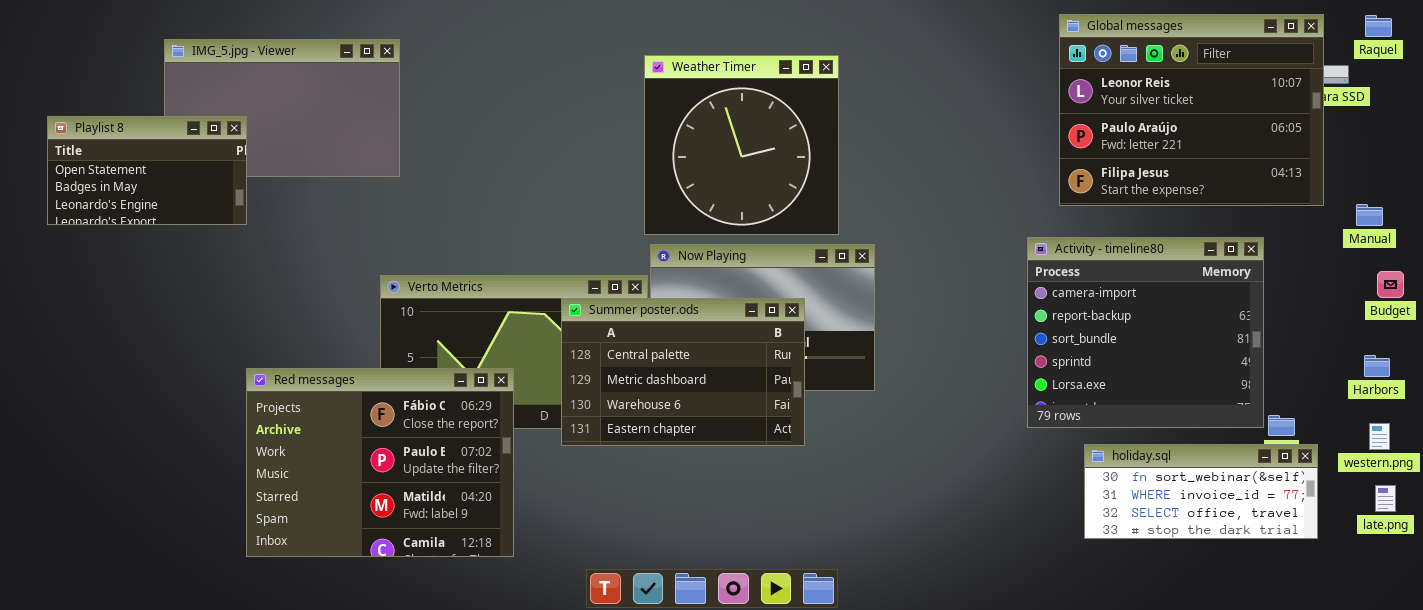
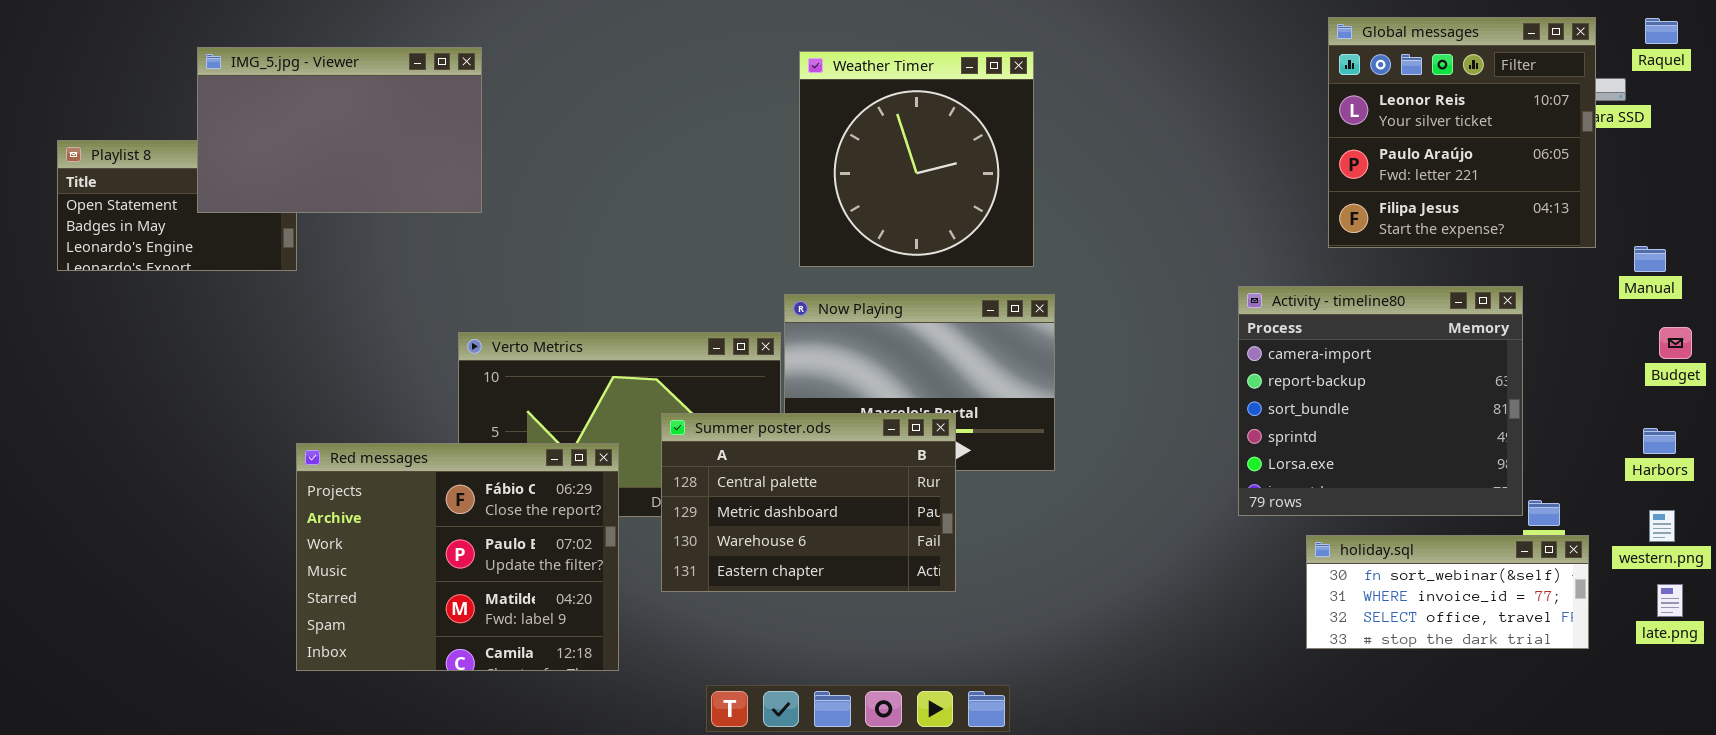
Global messages: [1059,14,1324,206] -> [1328,17,1596,248], resized
IMG_5.jpg - Viewer: [164,39,400,177] -> [197,47,482,213], raised
Weather Timer: [644,55,839,235] -> [799,51,1034,267], moved
Summer poster.ods: [561,298,805,446] -> [661,413,956,592], moved

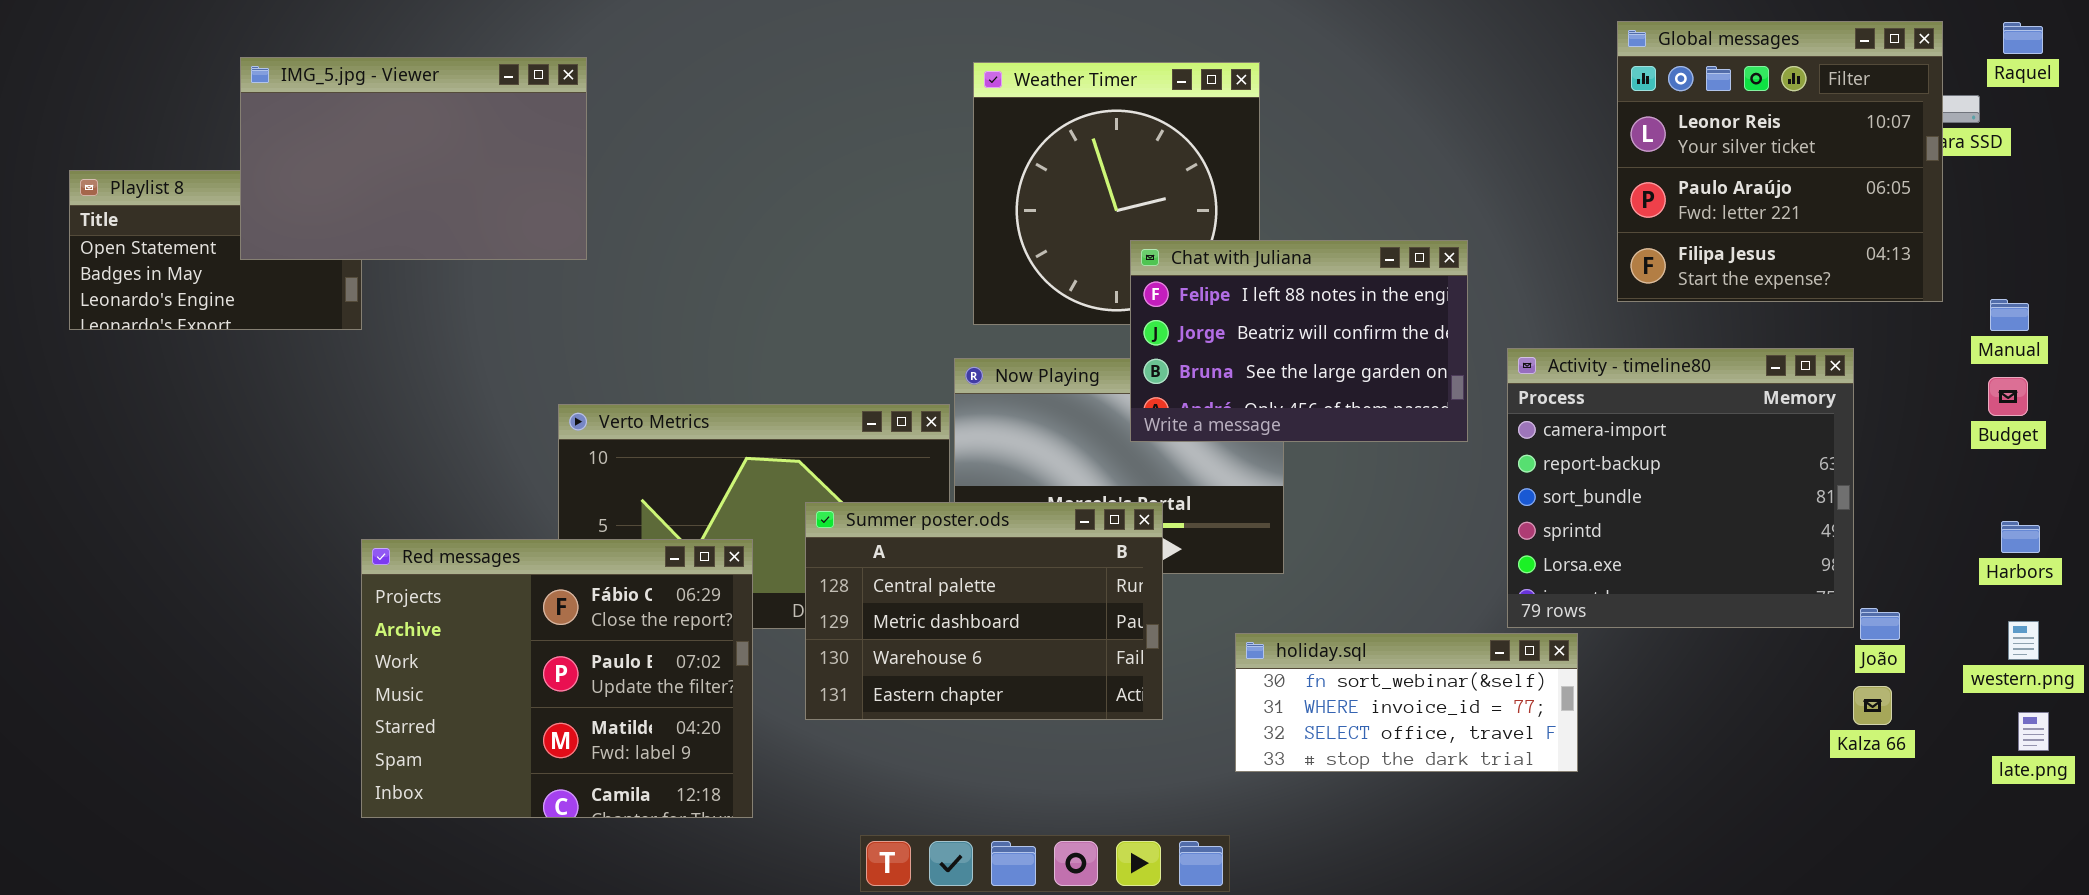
Chat with Juliana: none -> [1130,240,1468,442], opened
Budget: [1659,327,1692,359] -> [1988,377,2028,416], moved
holiday.sql: [1306,535,1589,649] -> [1235,633,1578,772], moved

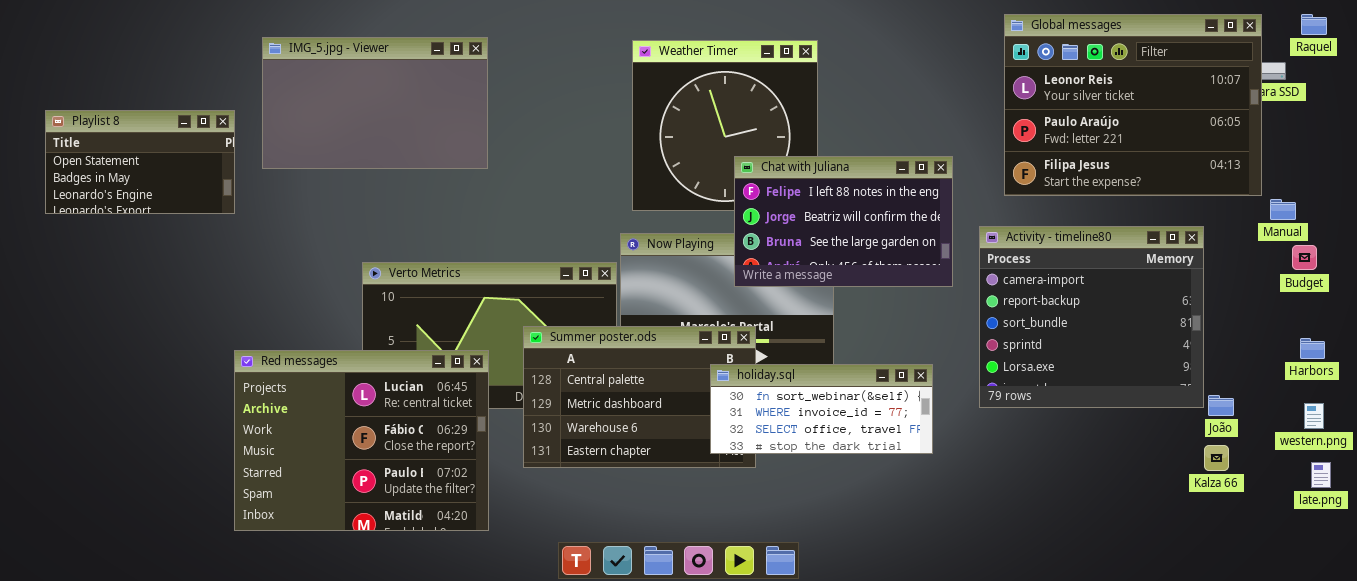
Global messages: [1617,21,1943,302] -> [1004,14,1262,196], resized
IMG_5.jpg - Viewer: [240,57,587,260] -> [262,37,488,169], moved
Manual: [1990,299,2029,331] -> [1270,199,1296,220], moved
Red messages: [361,539,753,818] -> [234,350,489,531], scrolled up 1 row
holiday.sql: [1235,633,1578,772] -> [710,364,933,454], moved

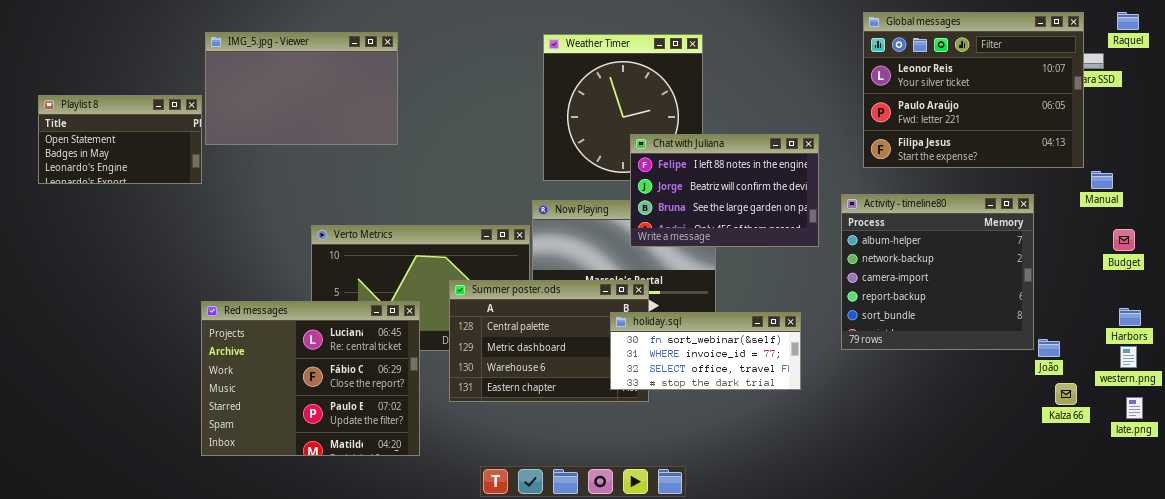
IMG_5.jpg - Viewer: [262,37,488,169] -> [205,32,398,145], moved
Activity - timeline80: [979,226,1204,408] -> [841,194,1034,350], scrolled up 2 rows
Budget: [1292,245,1317,270] -> [1113,229,1135,251], moved
Harbors: [1300,338,1325,359] -> [1119,308,1141,326], moved
Kalza 66: [1204,445,1229,471] -> [1055,383,1077,405], moved

